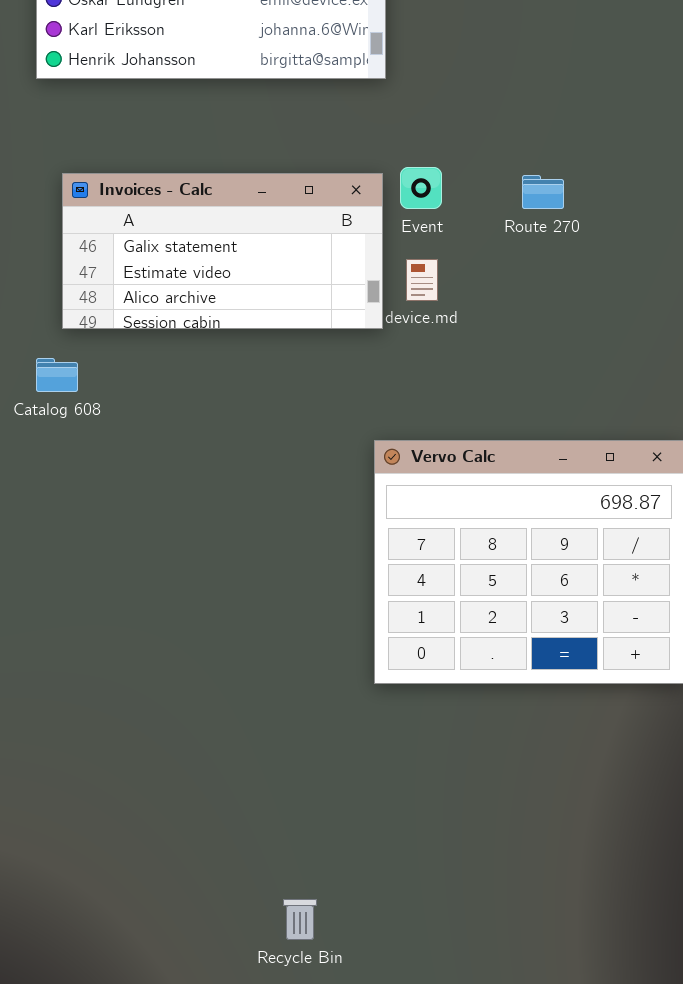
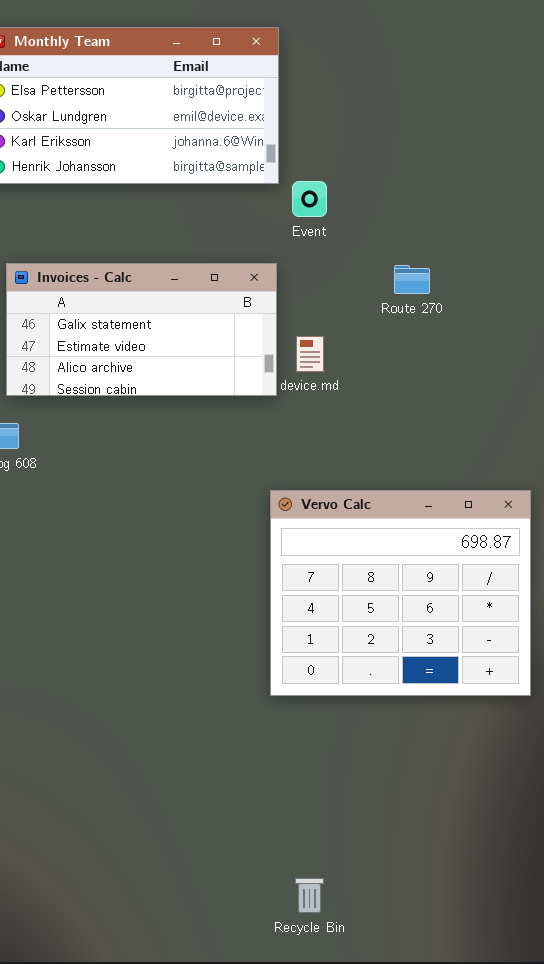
Event: [400,167,442,209] -> [292,181,327,217], moved
Recycle Bin: [283,899,317,940] -> [295,878,324,913], moved

